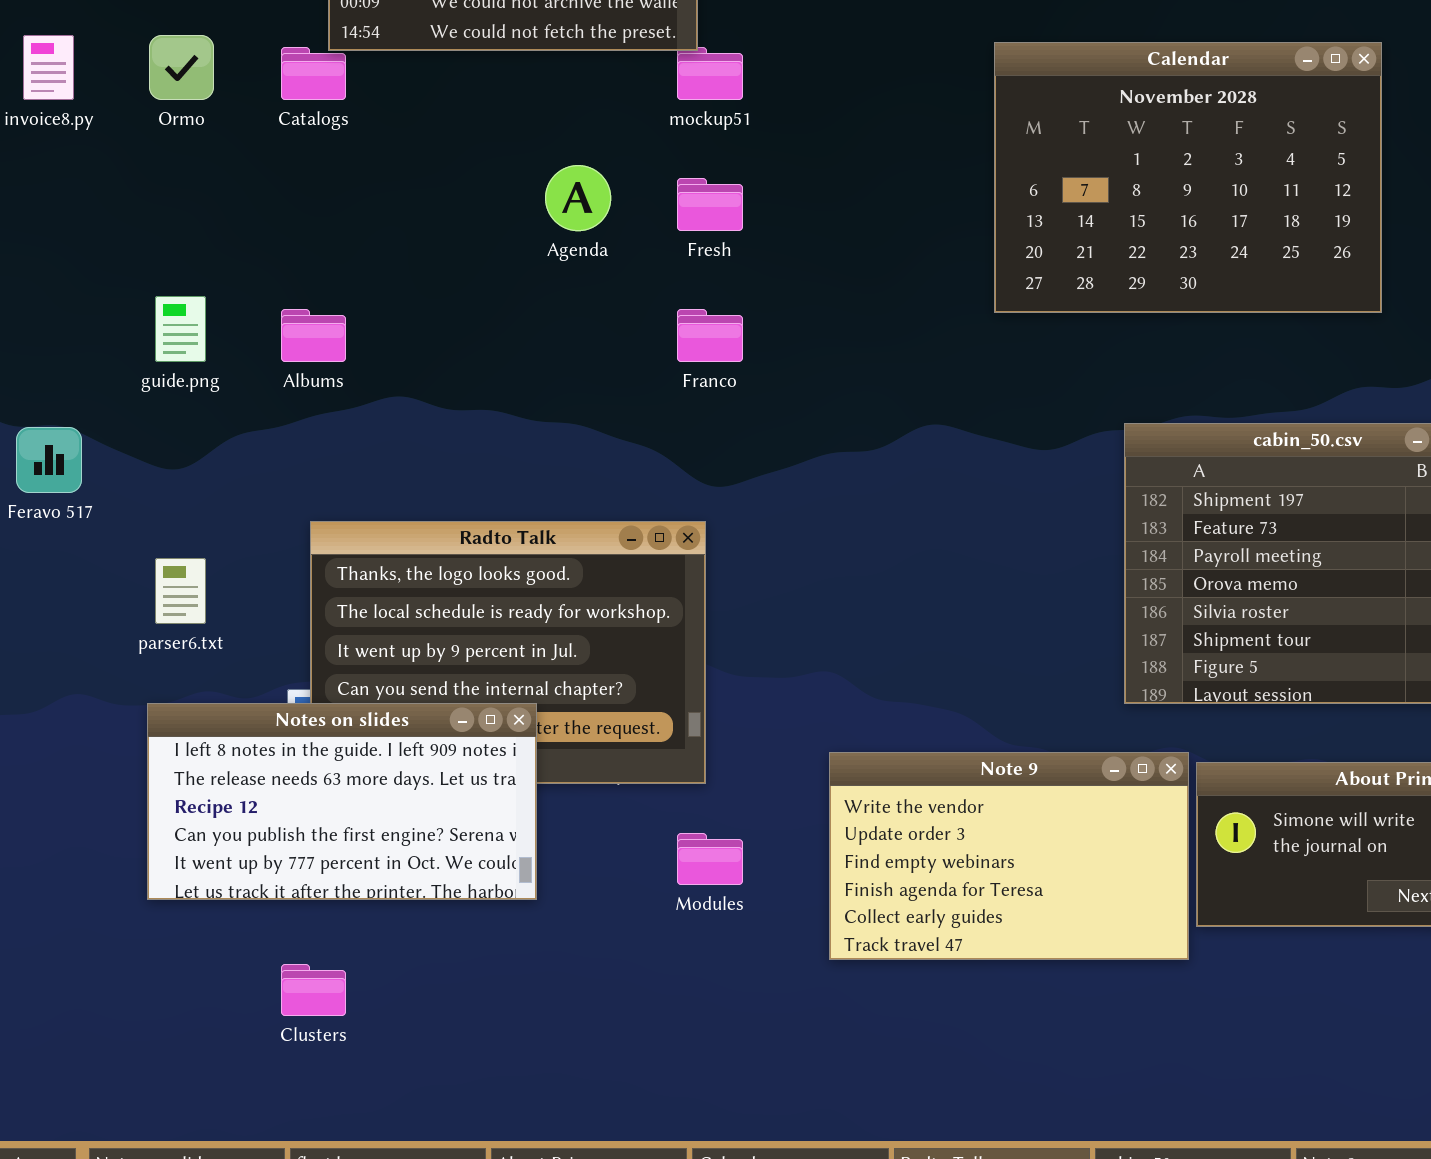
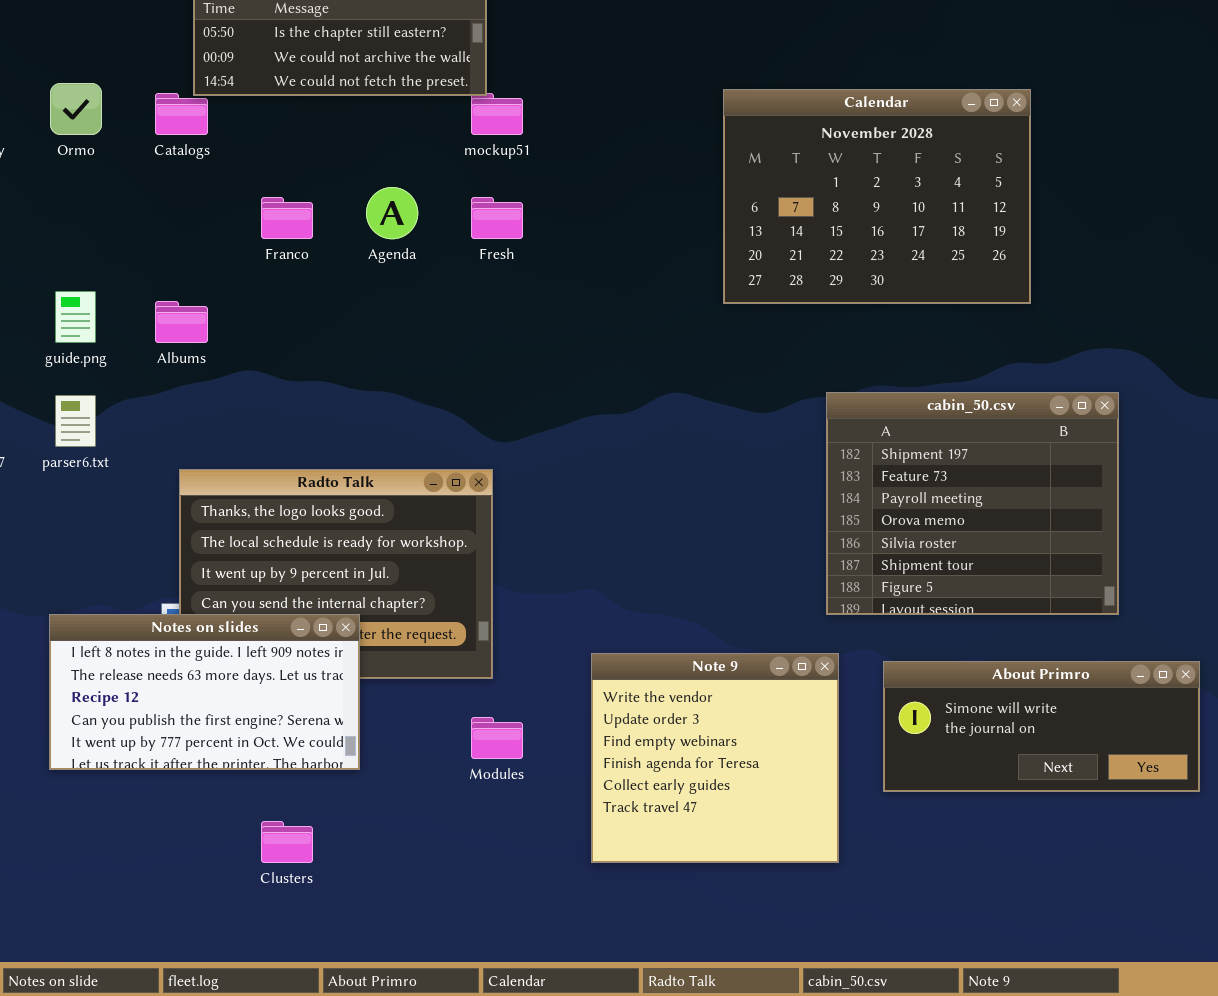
Franco: [677,309,743,362] -> [261,197,313,239], moved
parser6.txt: [155,558,206,624] -> [55,395,96,447], moved
Note 9: [829,752,1189,960] -> [591,653,839,863], resized
Clusters: [281,964,346,1016] -> [261,821,313,863], moved

